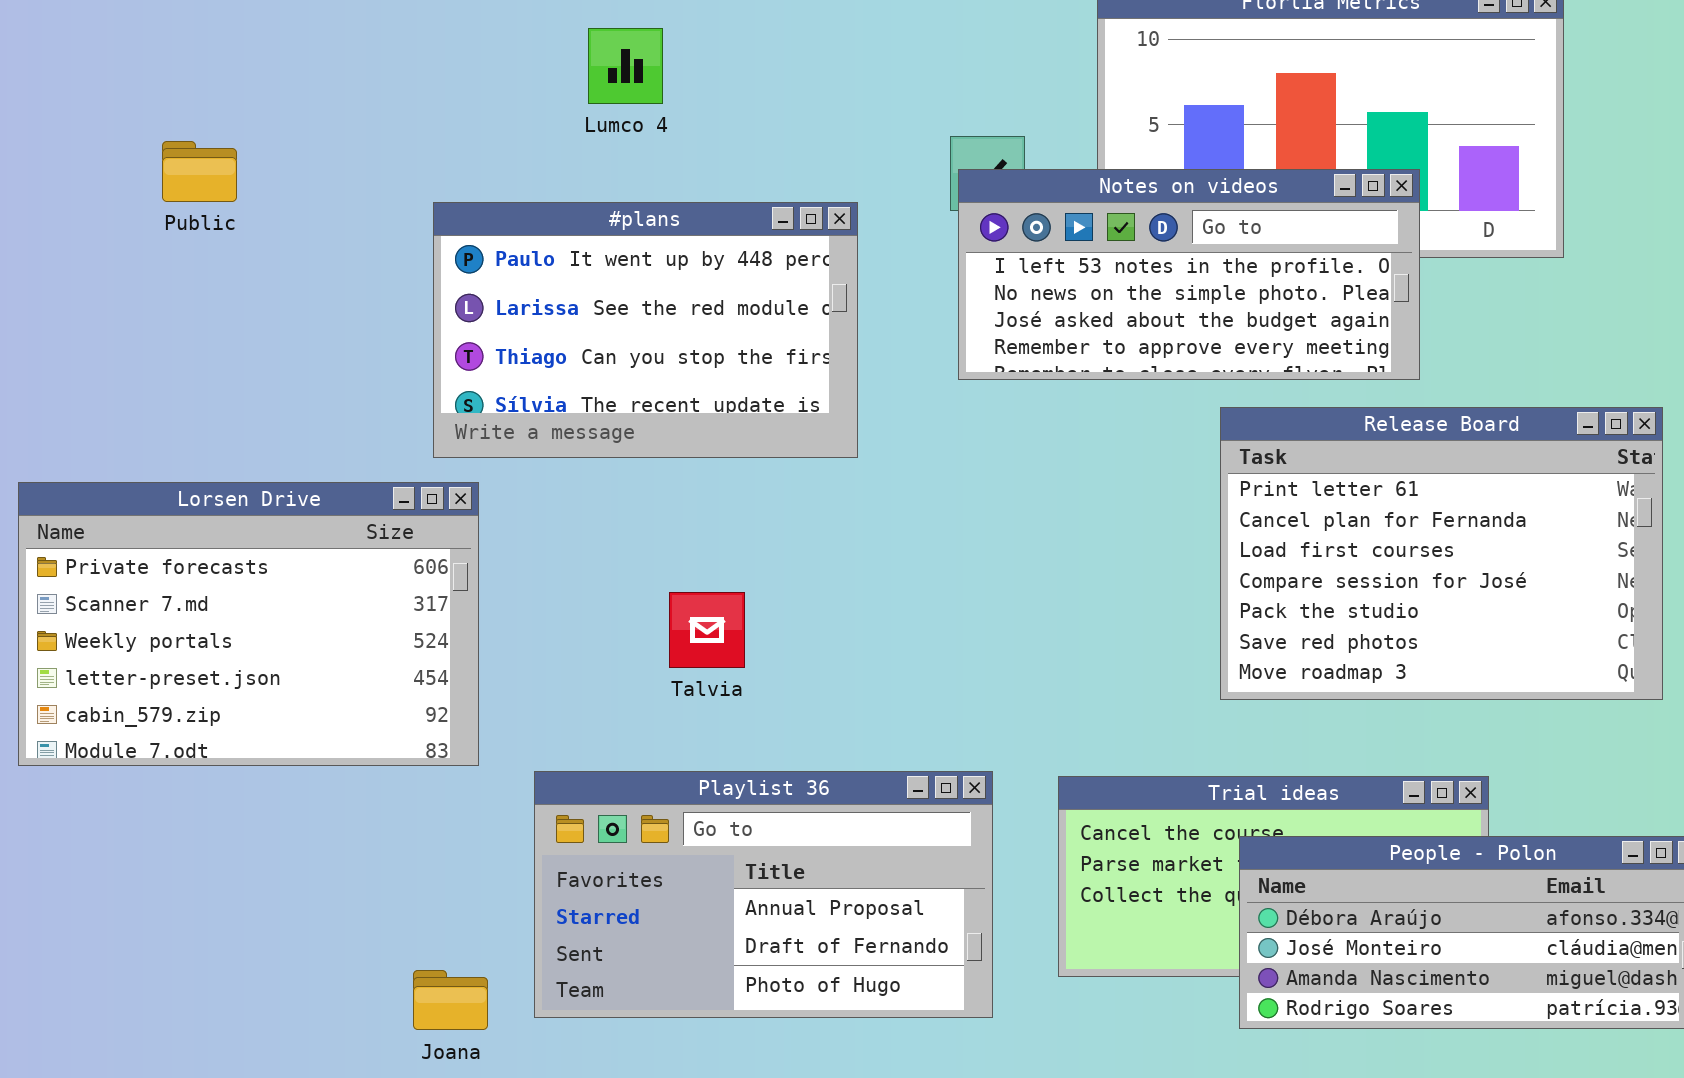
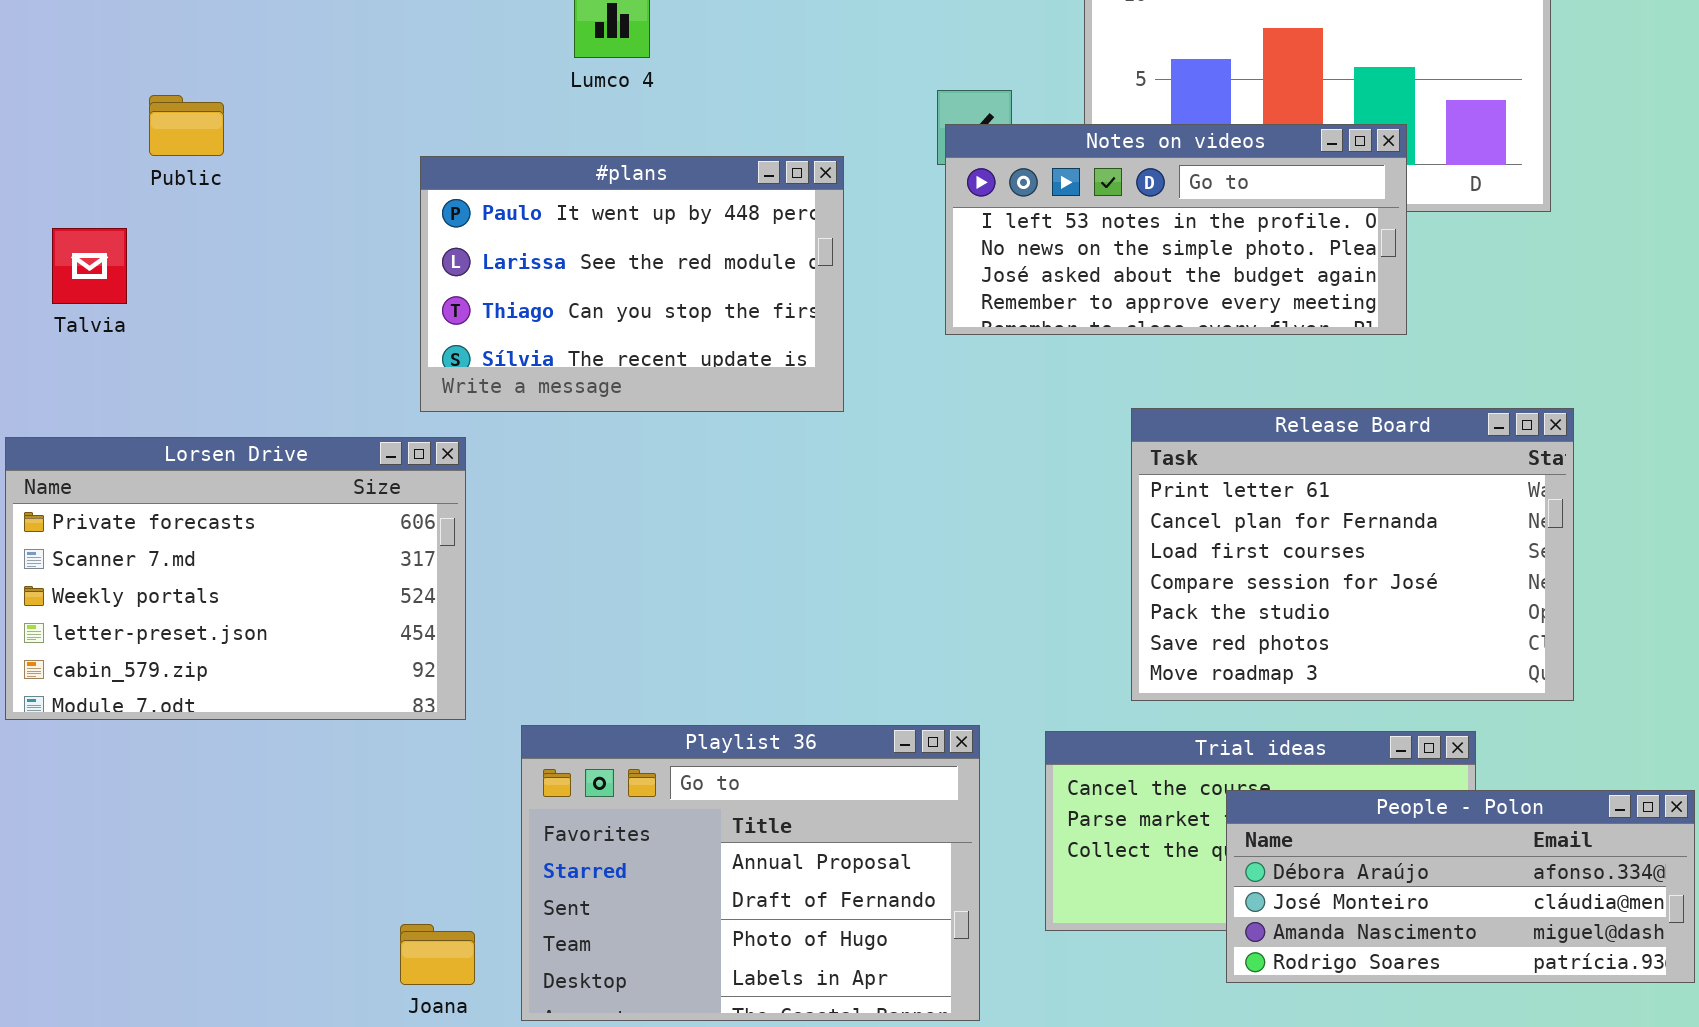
Release Board: [1220,407,1663,700] -> [1131,408,1574,701], moved
Talvia: [669,592,745,668] -> [52,228,127,304], moved
Playlist 36: [534,771,993,1018] -> [521,725,980,1021], resized

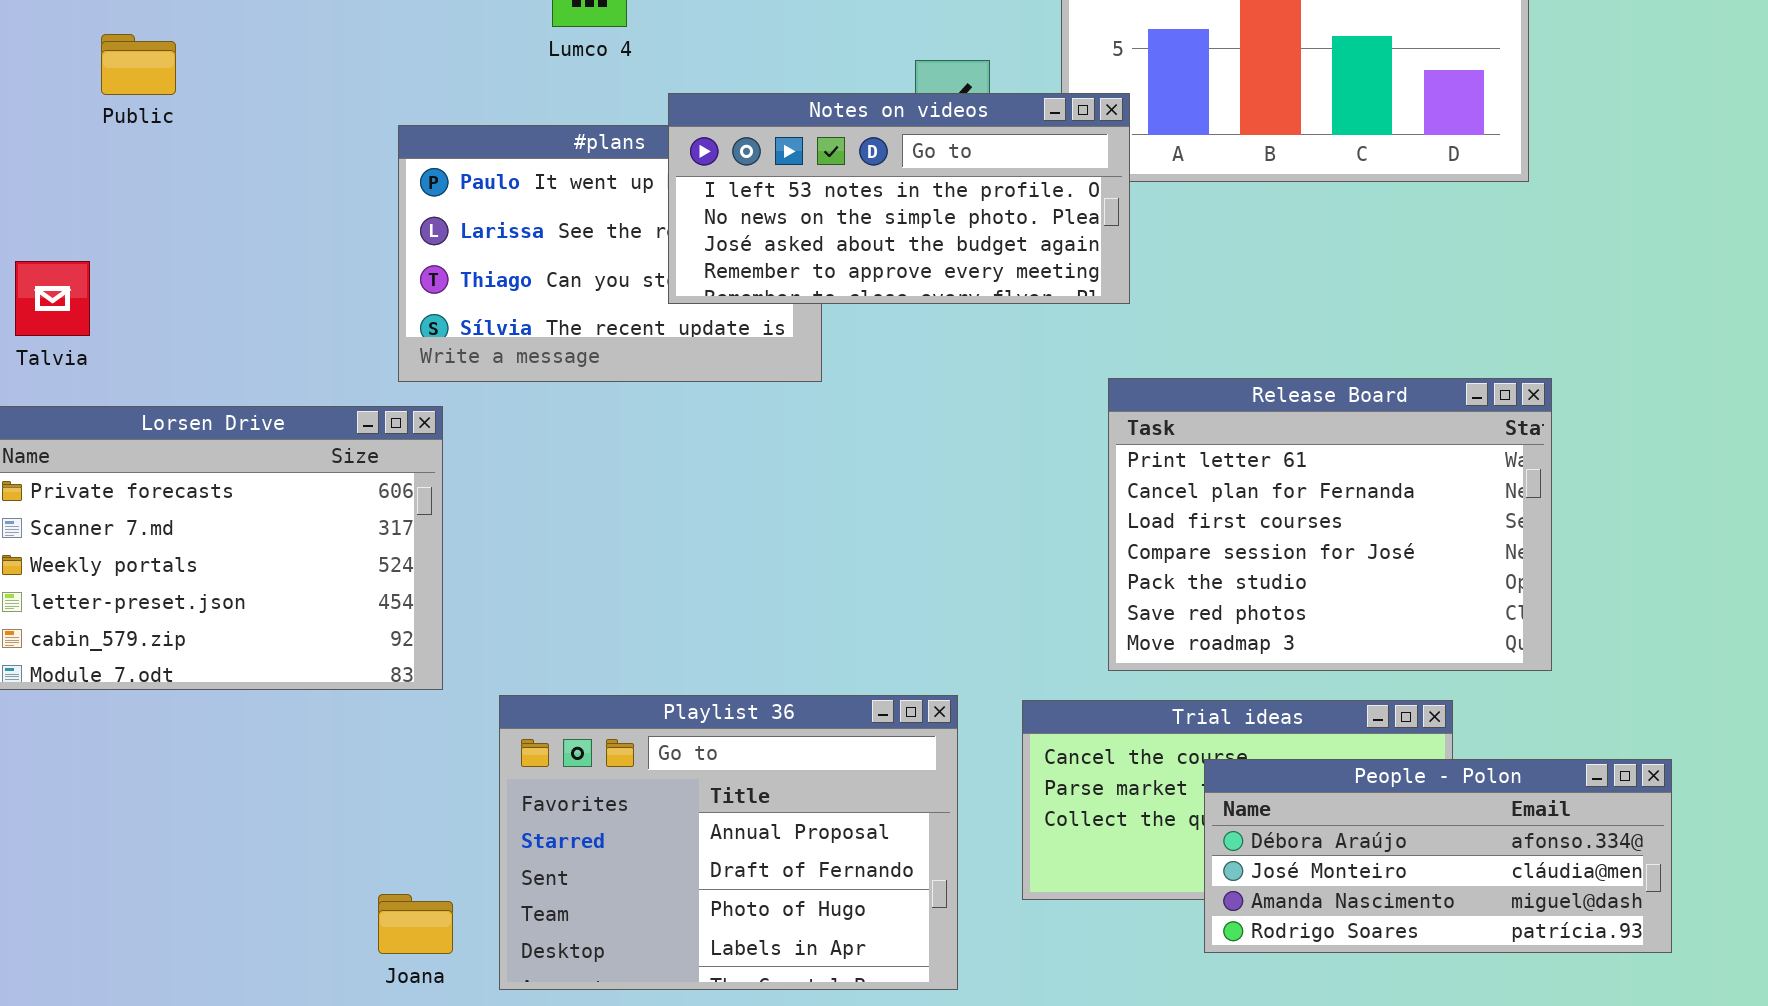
Public: [149,95,224,156] -> [101,34,176,95], moved
Notes on videos: [945,124,1407,335] -> [668,93,1130,304], moved
Talvia: [52,228,127,304] -> [15,261,90,336], moved

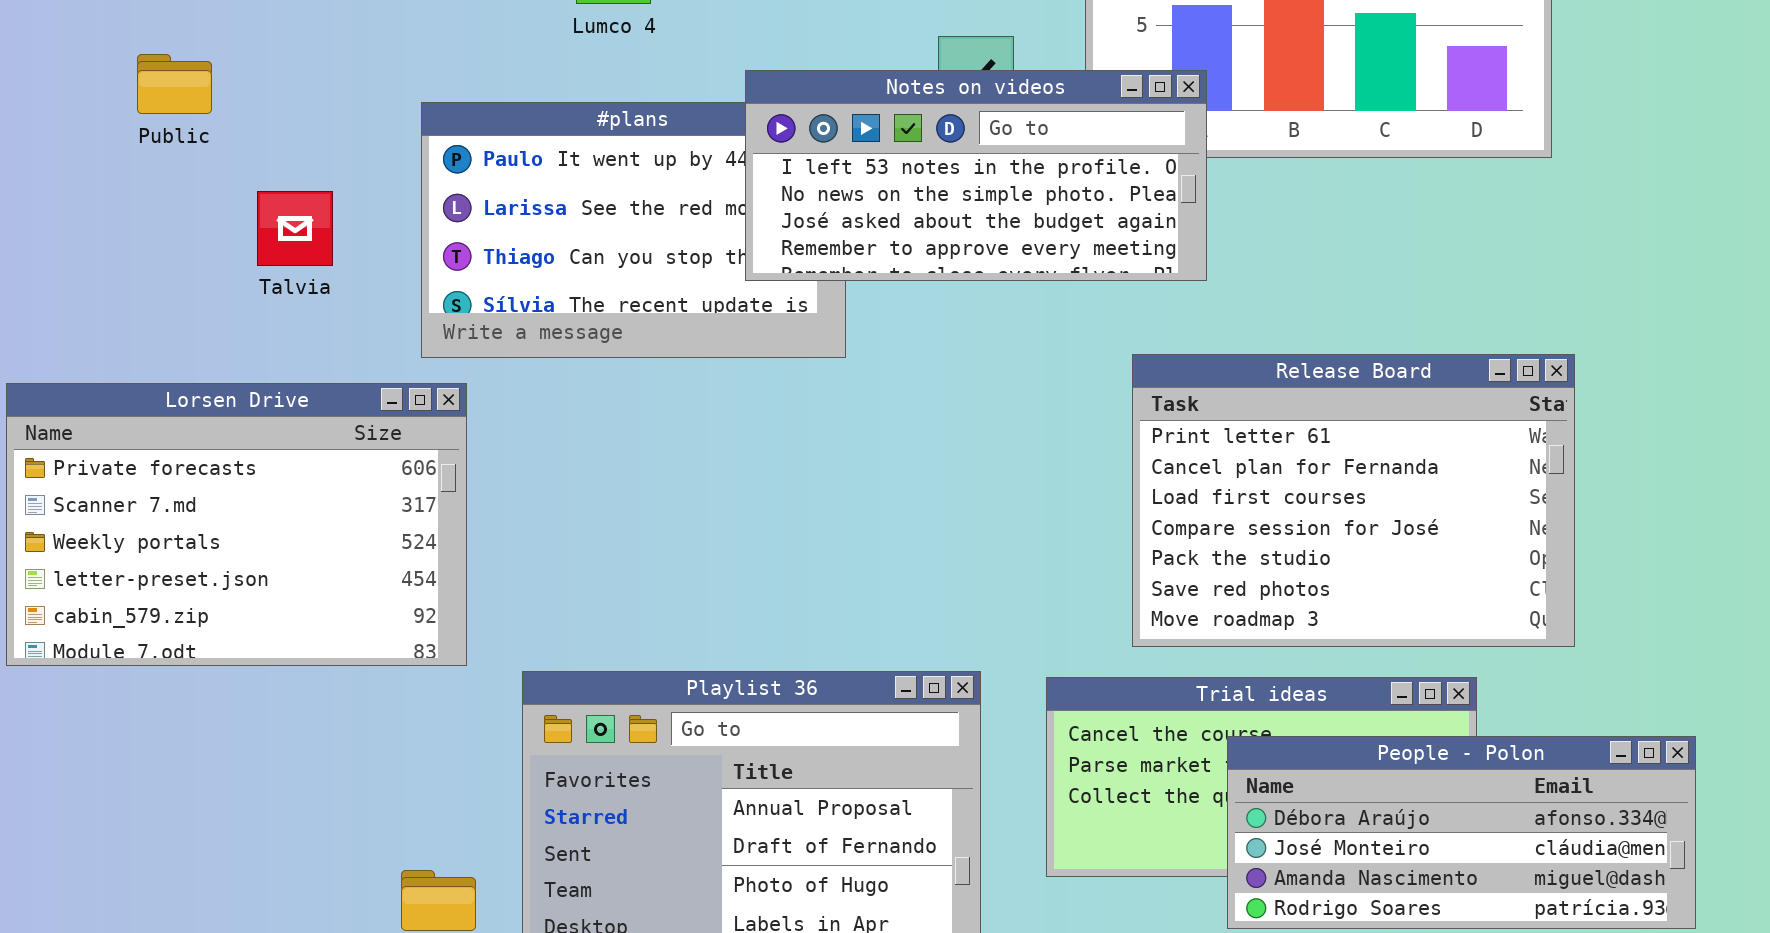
Public: [101,34,176,95] -> [137,54,212,114], moved
Notes on videos: [668,93,1130,304] -> [745,70,1207,281], moved
Talvia: [15,261,90,336] -> [257,191,333,266], moved

